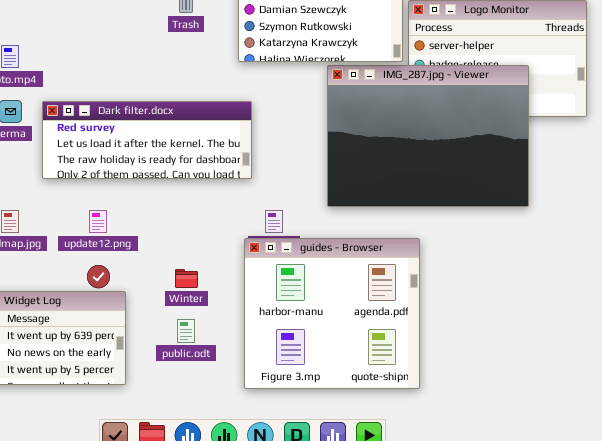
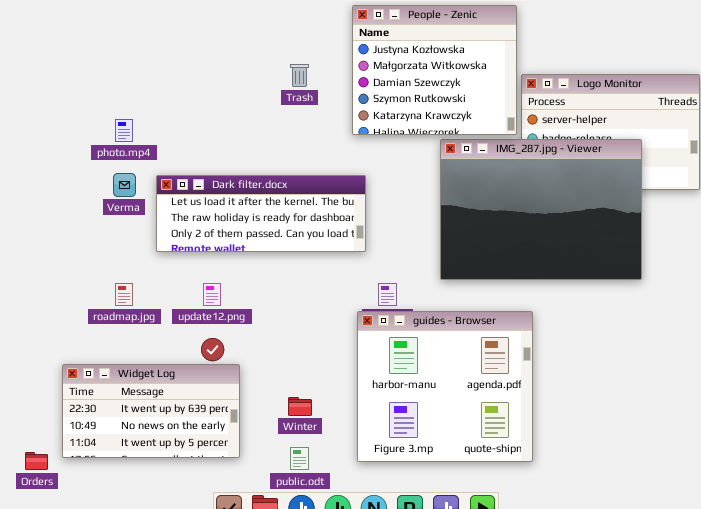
Dark filter.docx: [42,101,252,179] -> [156,175,366,252], scrolled down 1 row
Winter: [175,269,198,288] -> [288,397,312,416], moved
public.odt: [177,319,195,343] -> [290,447,309,470], moved

